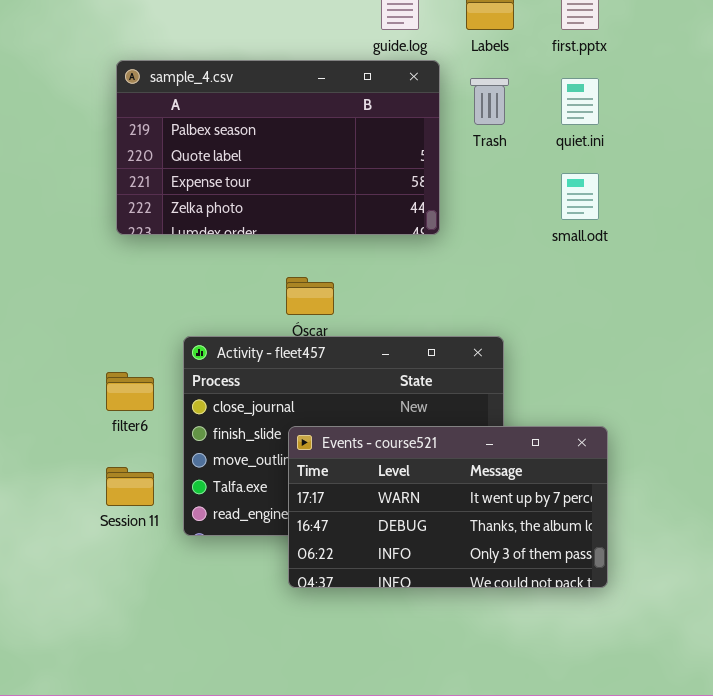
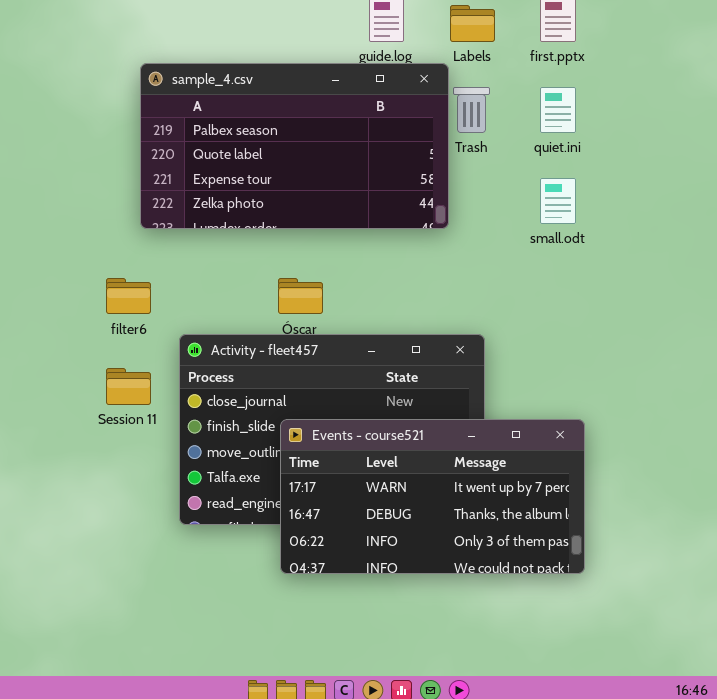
sample_4.csv: [116,60,440,235] -> [140,63,449,229], moved
filter6: [106,372,154,411] -> [106,278,151,314], moved
Session 11: [106,467,154,506] -> [106,368,151,405], moved

